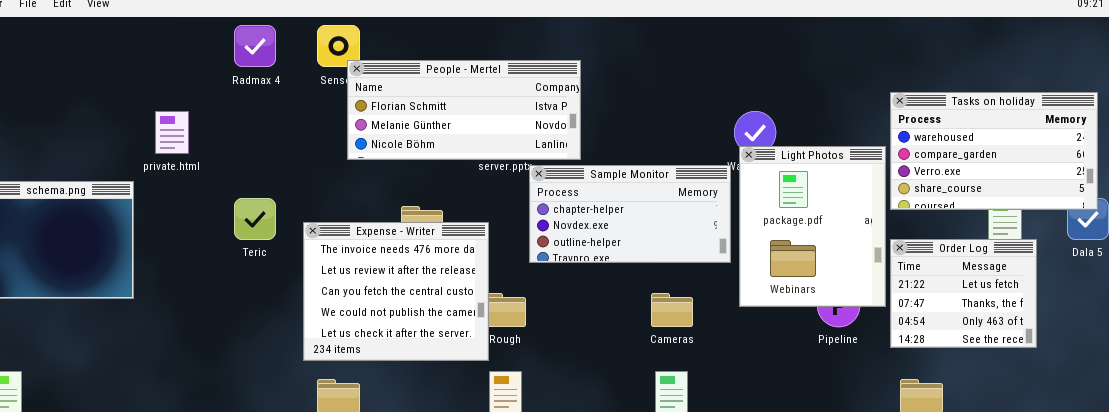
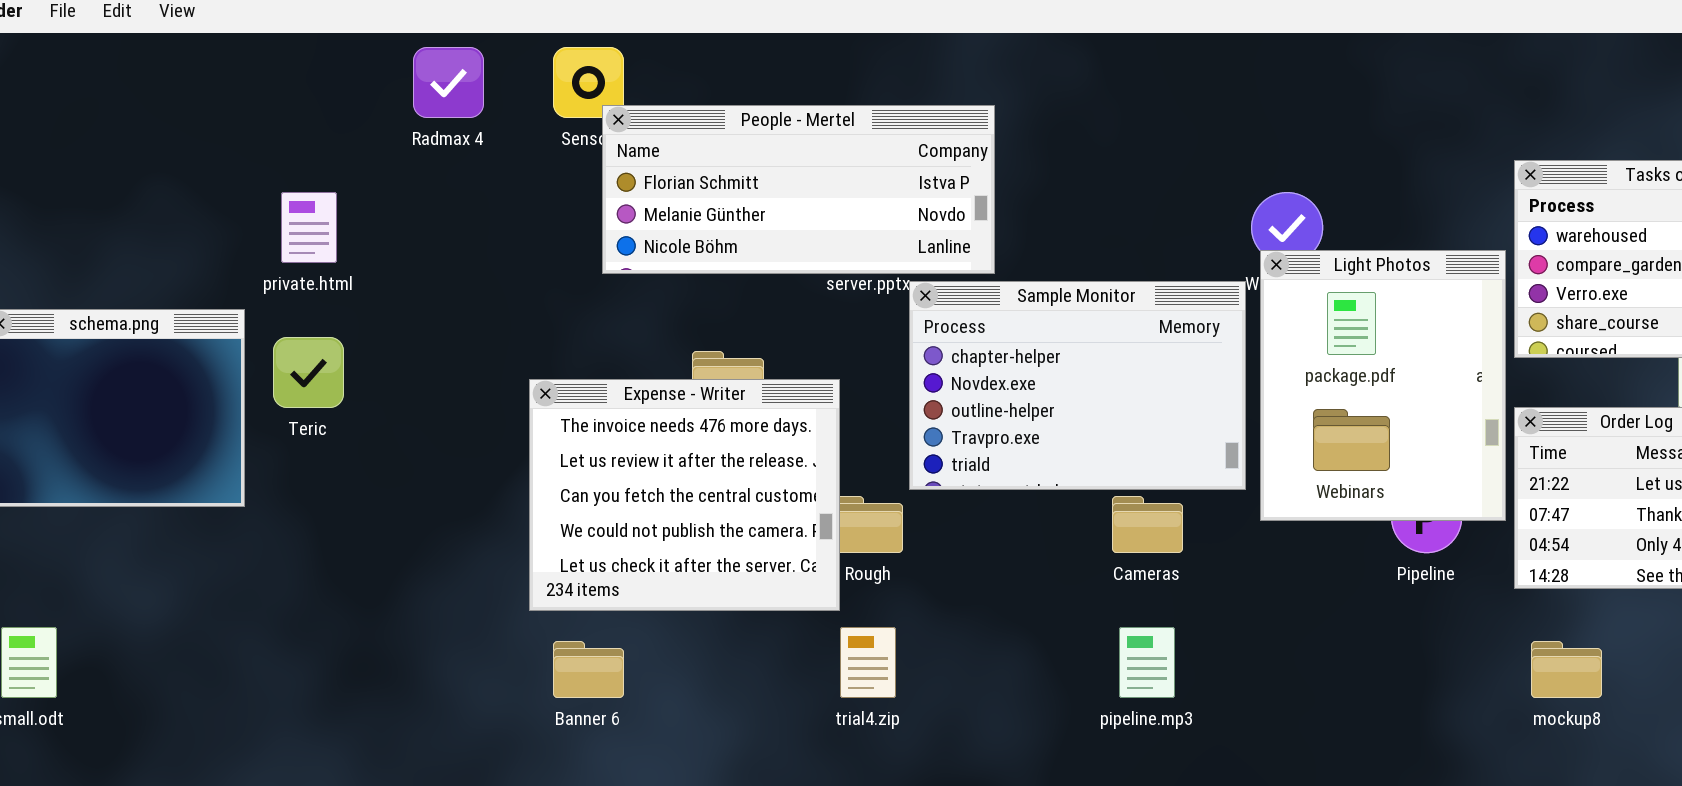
Sample Monitor: [529,165,731,263] -> [909,281,1246,490], resized
Teric: [234,198,276,240] -> [273,337,344,408], moved

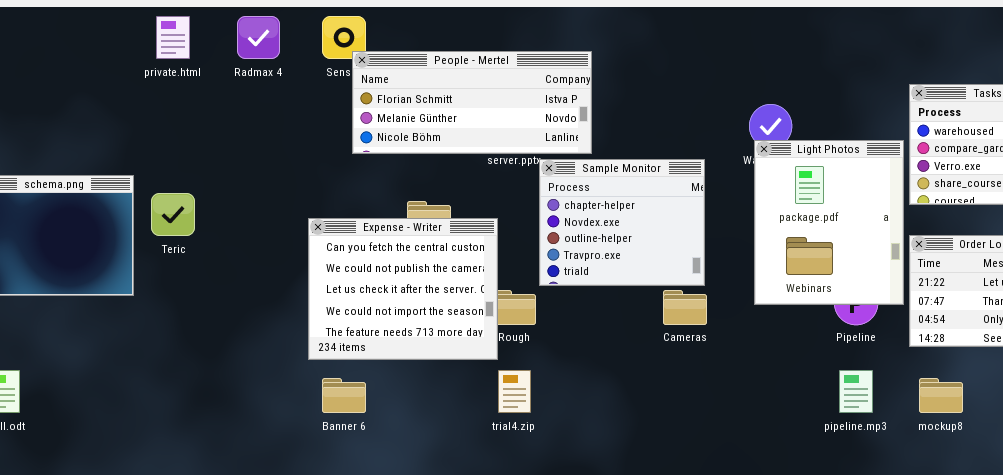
private.html: [281,192,337,263] -> [156,16,190,59], moved
Sample Monitor: [909,281,1246,490] -> [539,159,705,286], resized
Expense - Writer: [529,379,840,611] -> [308,218,498,360], scrolled down 2 rows
pipeline.mp3: [1119,627,1175,698] -> [839,370,873,413], moved

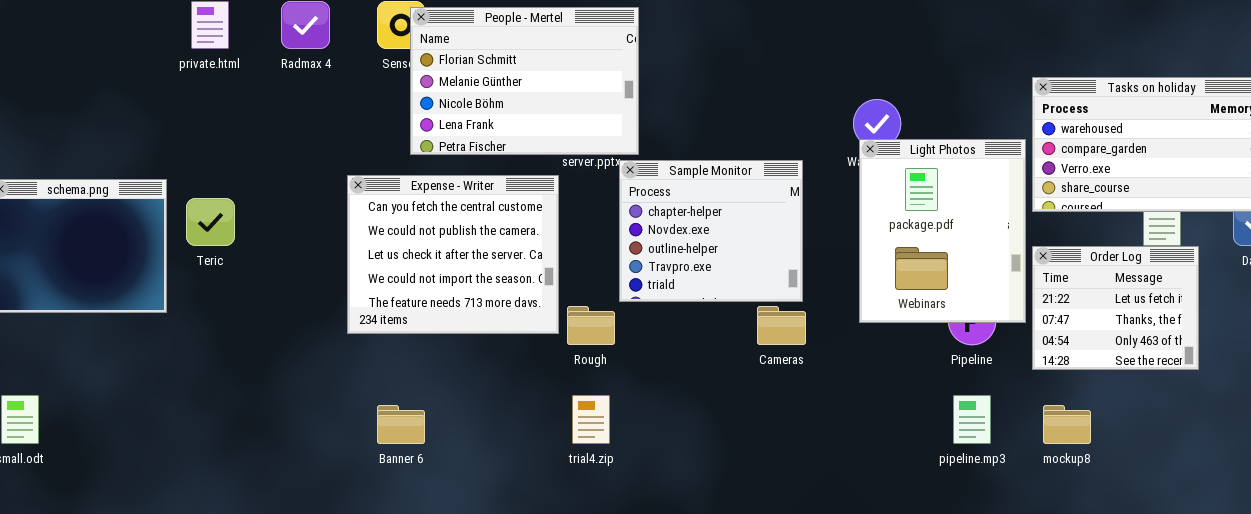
People - Mertel: [352,51,592,154] -> [410,7,639,155], resized
Expense - Writer: [308,218,498,360] -> [347,175,559,334], moved

